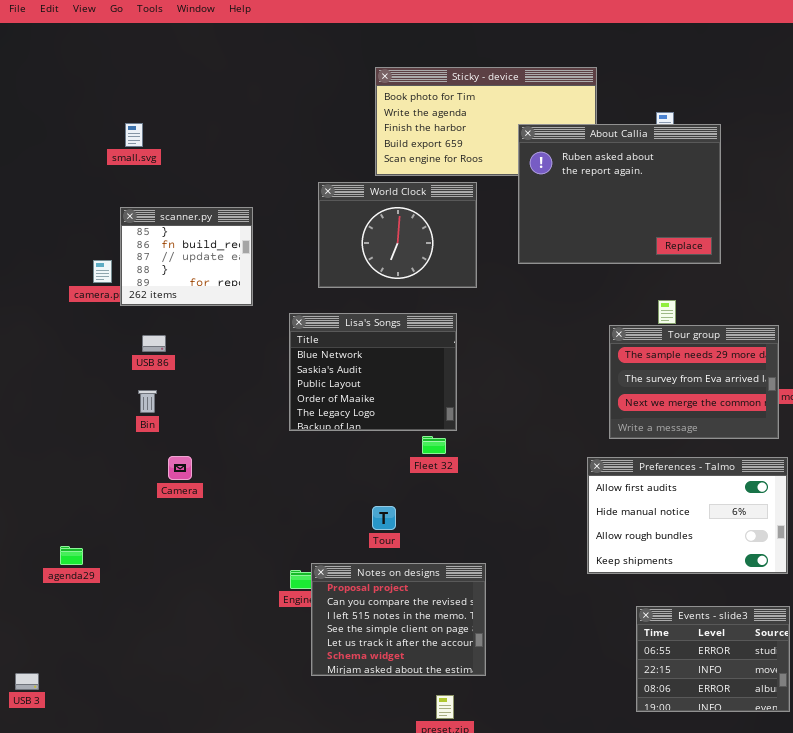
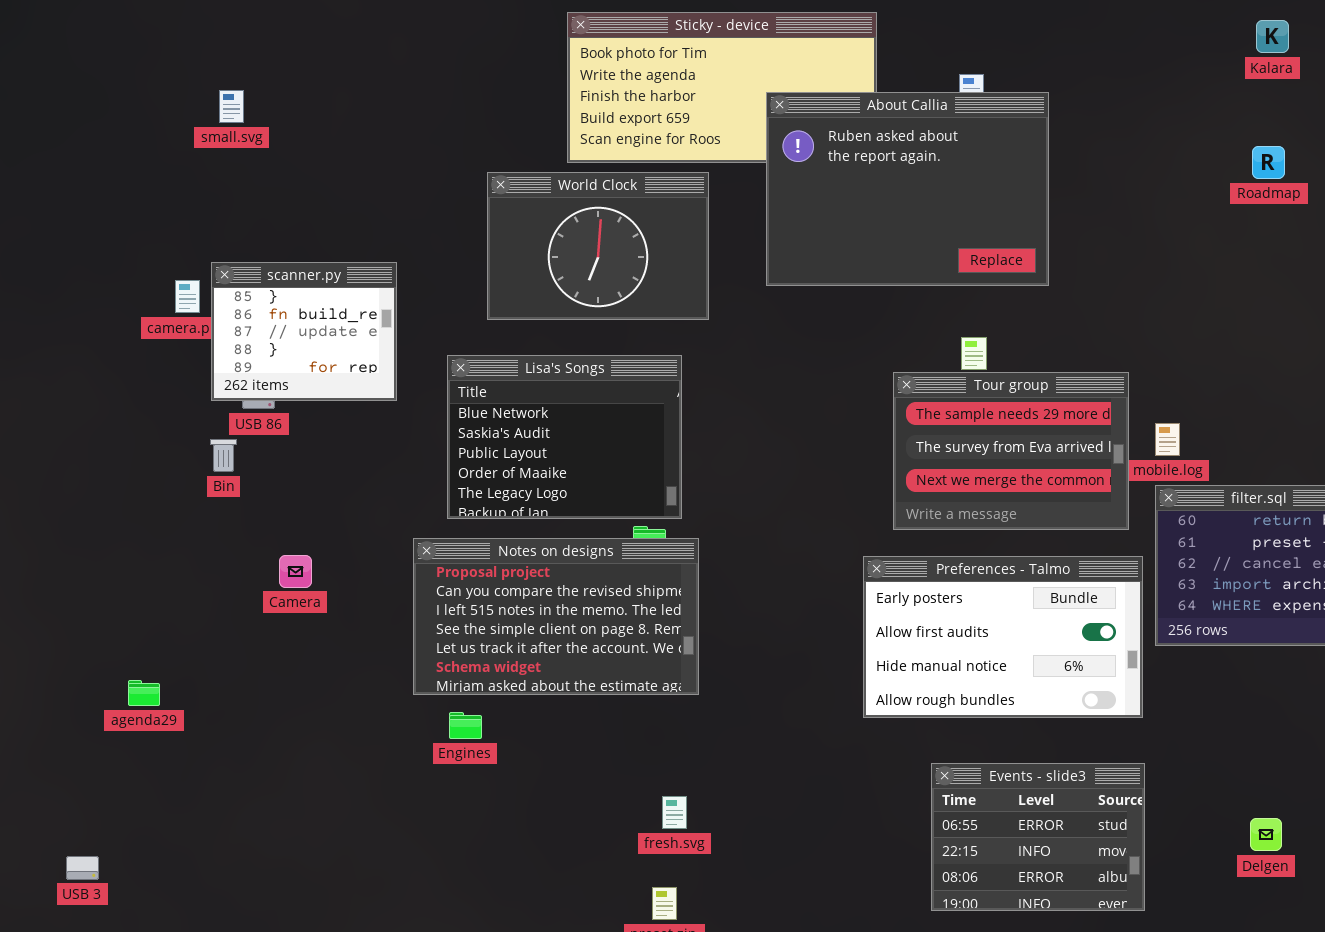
scanner.py: [120,207,253,306] -> [211,262,397,401], moved
Bin: [138,390,157,413] -> [210,439,237,472], moved
Preferences - Talmo: [587,457,788,574] -> [863,556,1143,718], scrolled up 1 row
Notes on designs: [311,563,486,676] -> [413,538,699,695], moved, resized

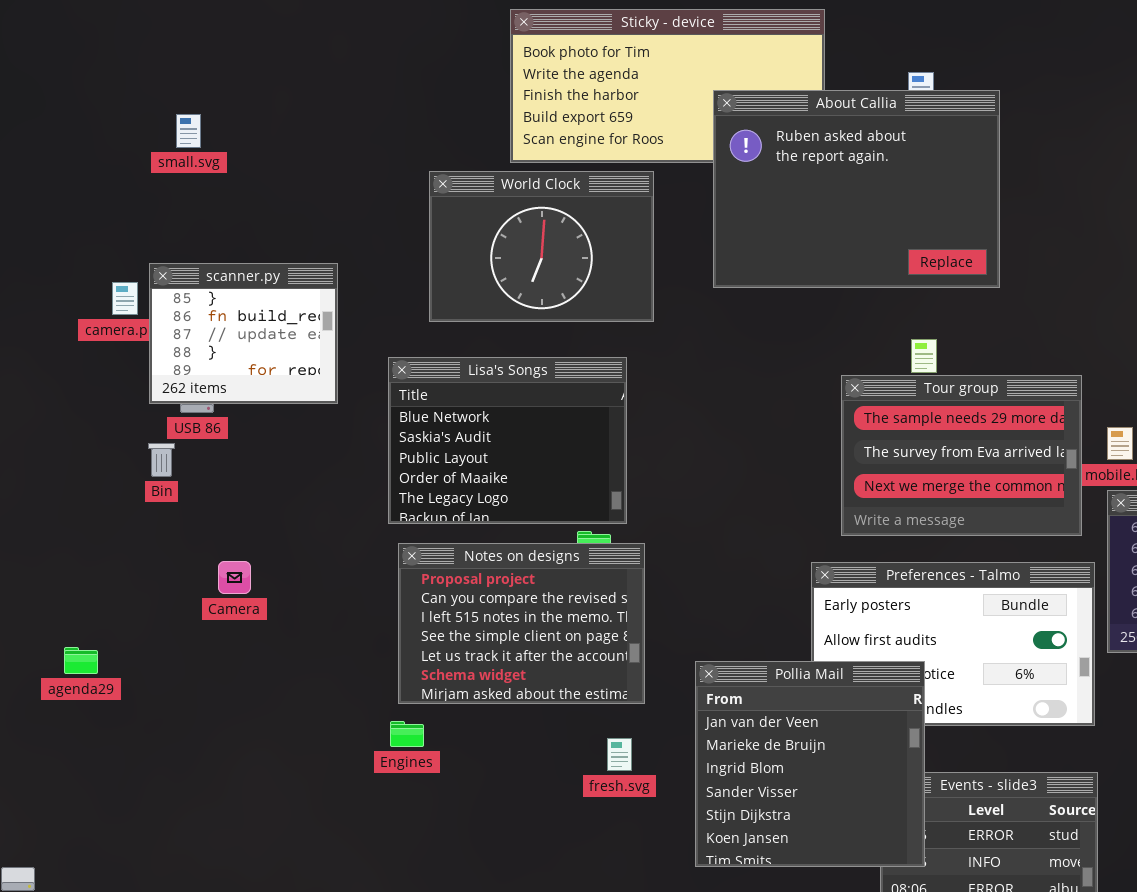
small.svg: [219,90,244,123] -> [176,114,201,148], moved
Notes on designs: [413,538,699,695] -> [398,543,645,704], resized
Pollia Mail: none -> [695,661,925,867], opened
agenda29: [128,680,160,706] -> [64,647,98,674], moved
fresh.svg: [662,796,687,829] -> [607,738,632,771], moved

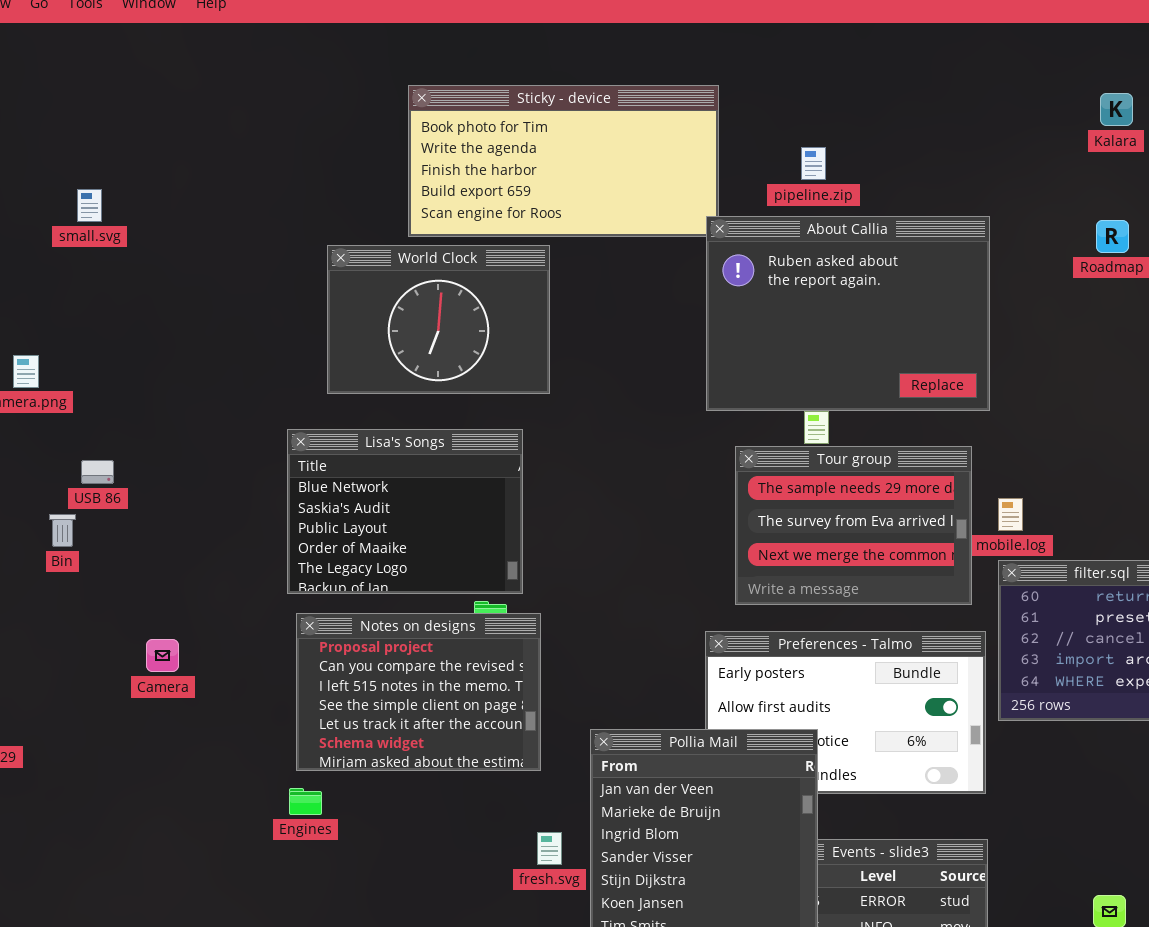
About Callia: [713,90,1000,288] -> [706,216,990,411], moved
scanner.py: [149,263,338,404] -> none, closed
Camera: [218,561,251,594] -> [146,639,179,672], moved
fresh.svg: [607,738,632,771] -> [537,832,562,865], moved

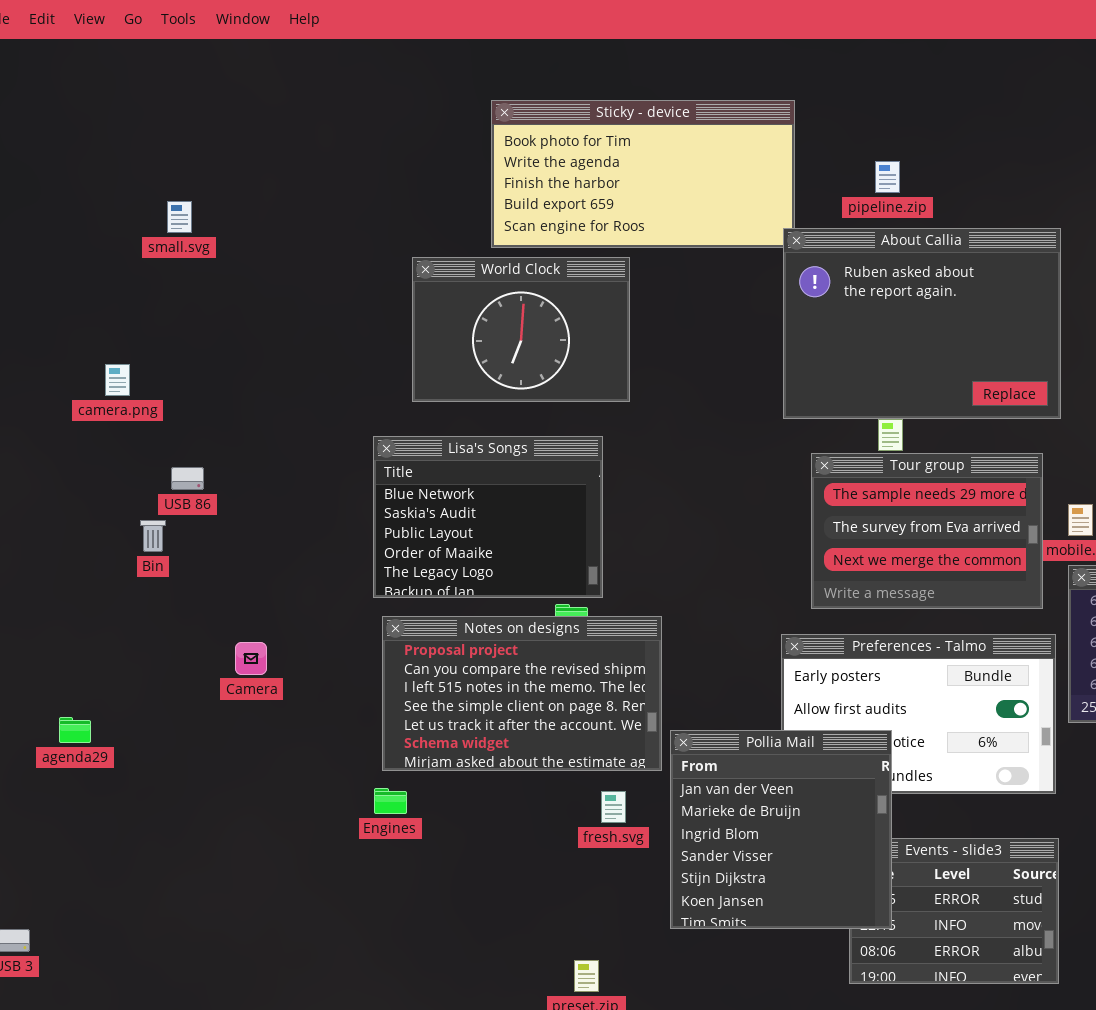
Notes on designs: [296,613,541,771] -> [382,616,662,771], resized
fresh.svg: [537,832,562,865] -> [601,791,626,823], moved

